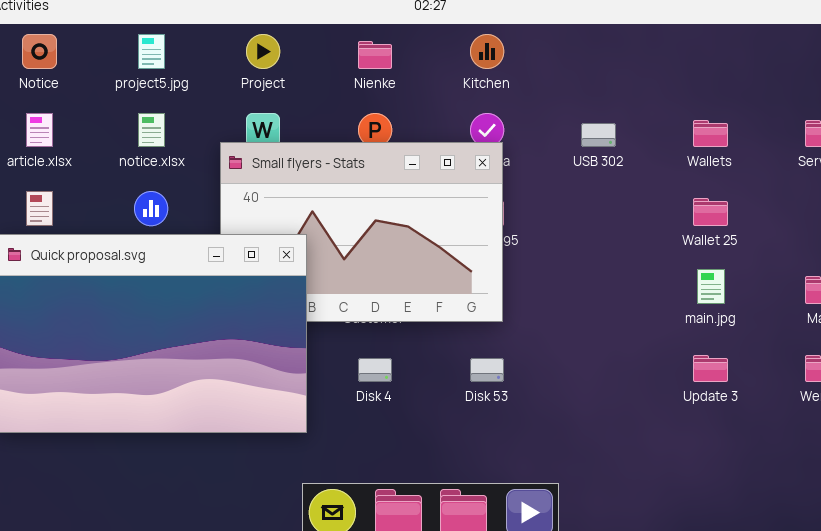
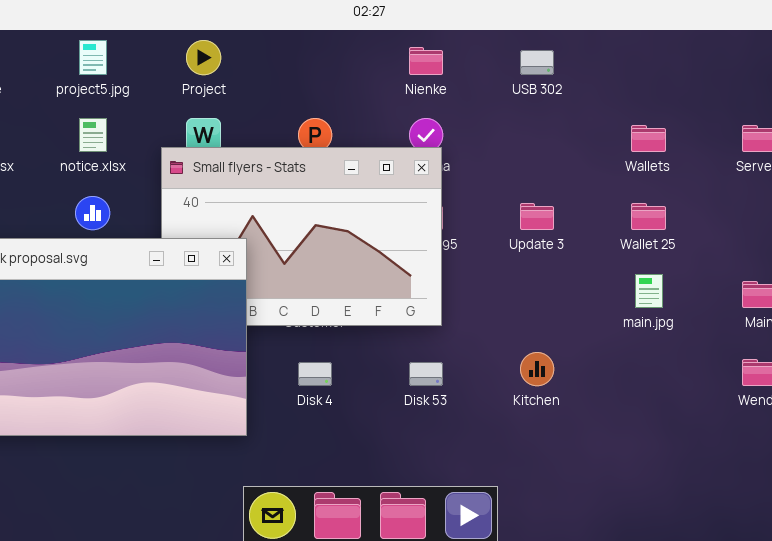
Kitchen: [470,34,504,69] -> [520,352,554,386], moved
Nienke: [358,41,392,69] -> [409,47,443,75], moved
USB 302: [581,123,616,147] -> [520,50,554,75], moved
Update 3: [693,355,728,382] -> [520,203,554,230], moved

